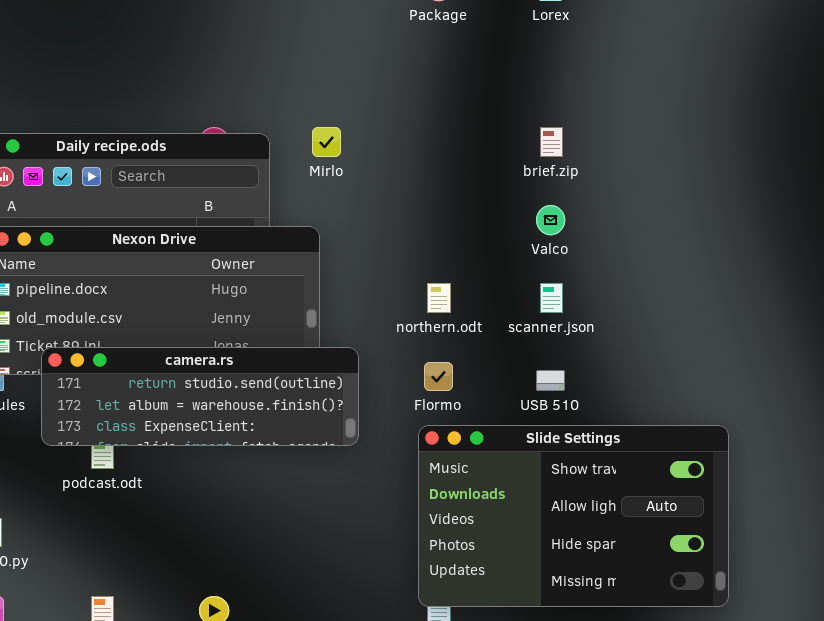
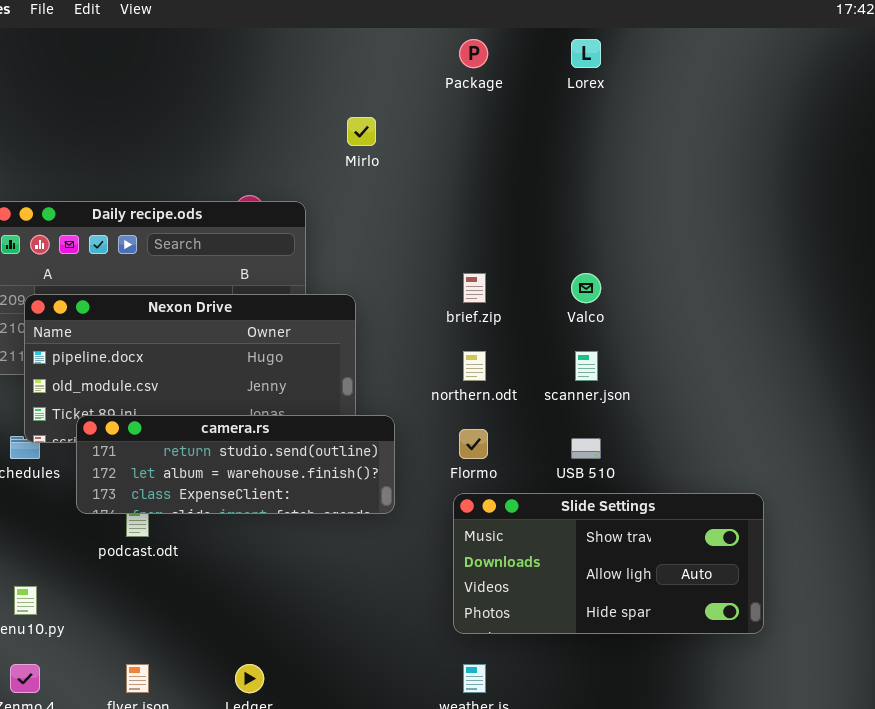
Mirlo: [312,127,341,157] -> [347,117,376,146], moved
brief.zip: [540,127,563,157] -> [463,273,486,303], moved
Slide Settings: [418,425,729,607] -> [453,493,764,634], resized

